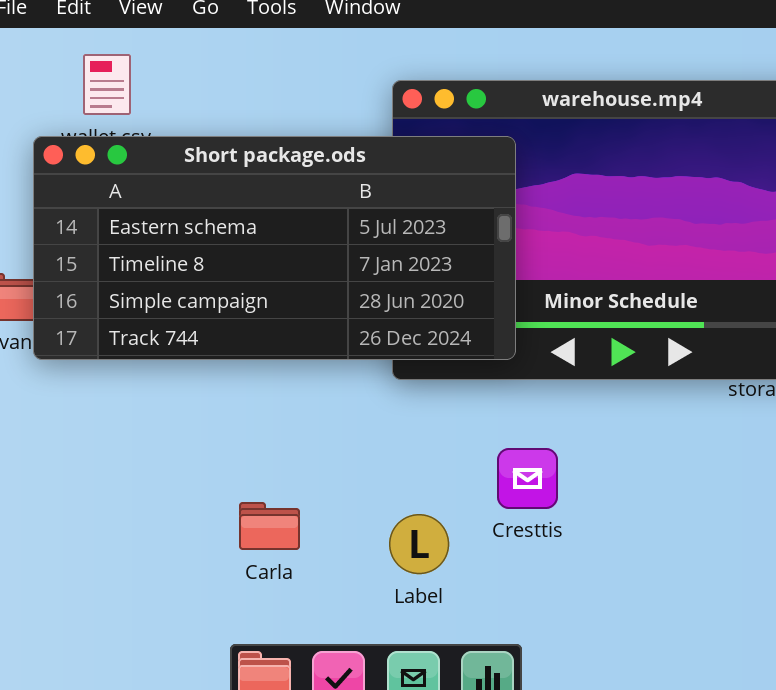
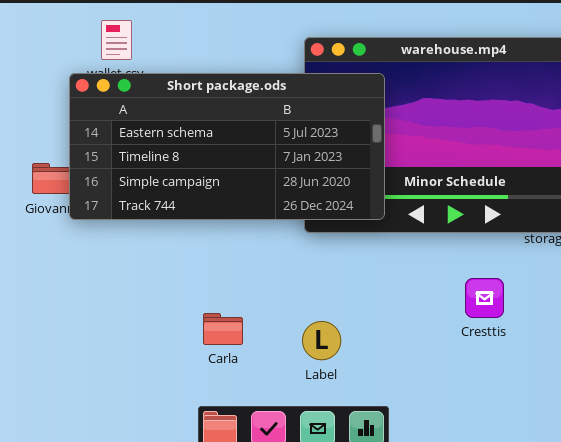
Cresttis: [497,448,558,509] -> [465,278,504,318], moved

